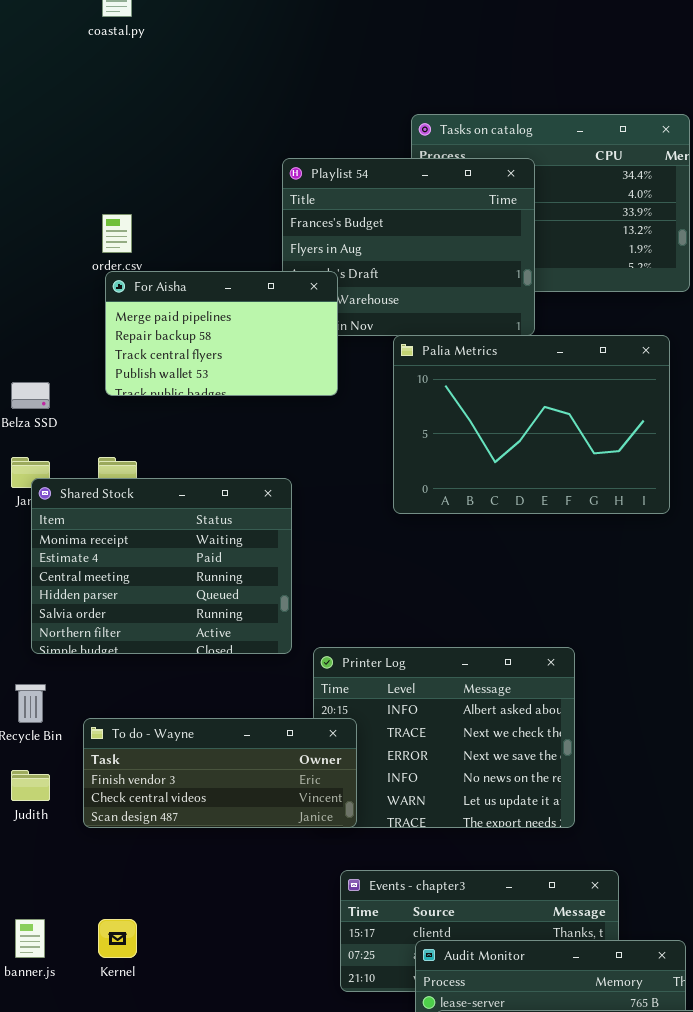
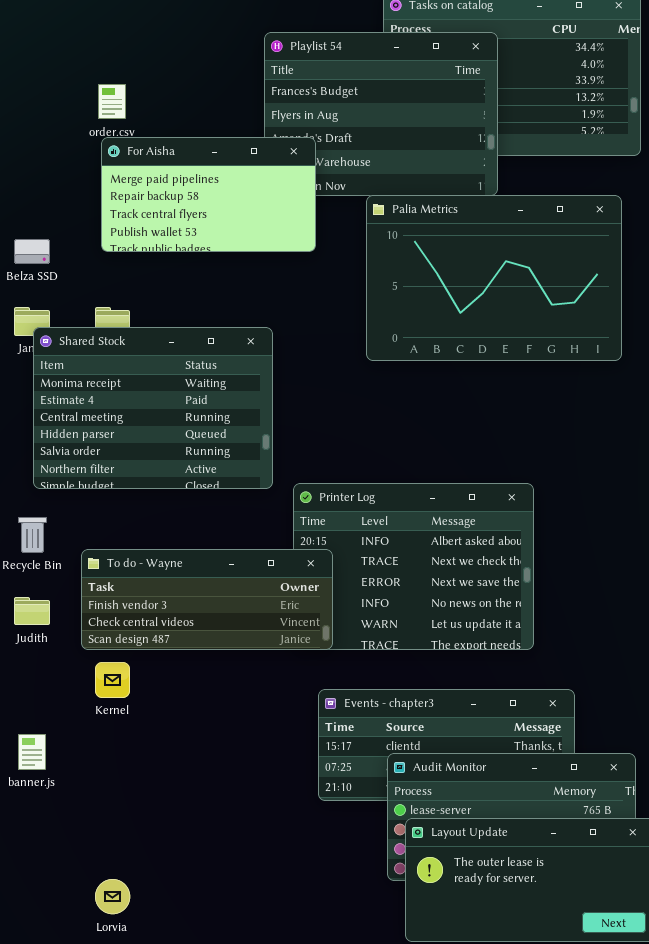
Kernel: [98,919,137,958] -> [95,662,130,698], moved

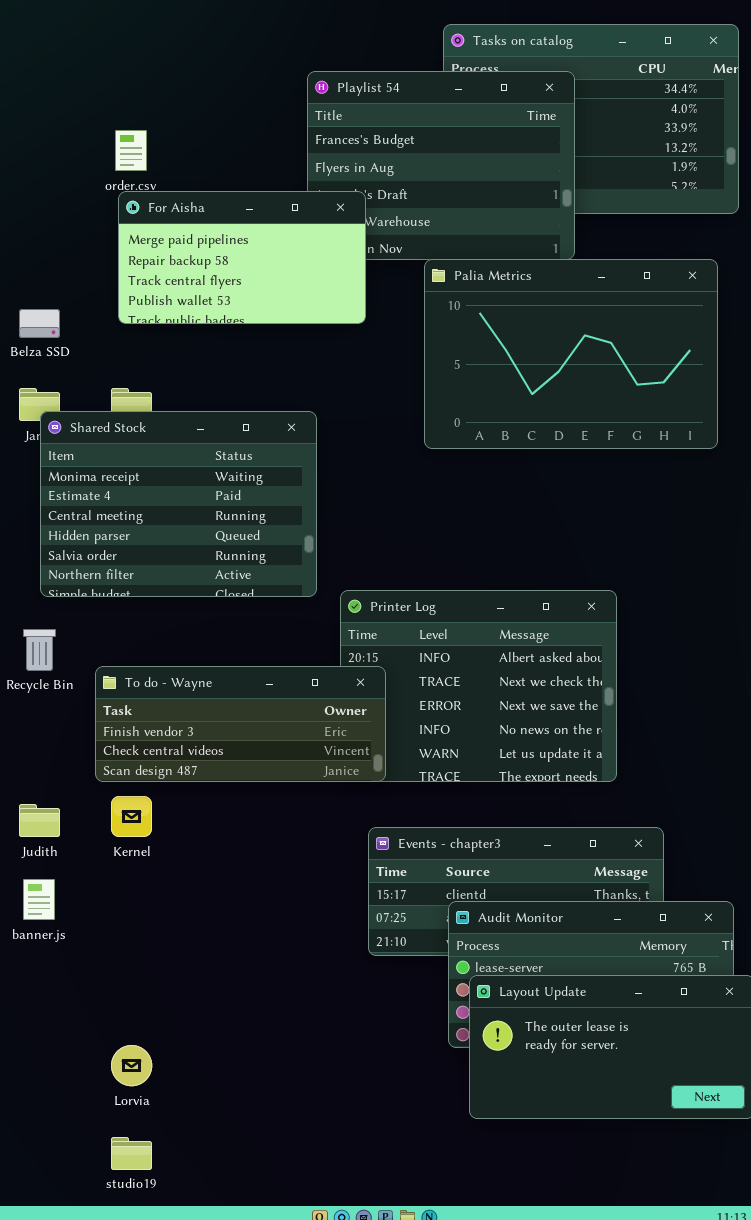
Judith: [14,597,50,625] -> [19,804,60,837], moved

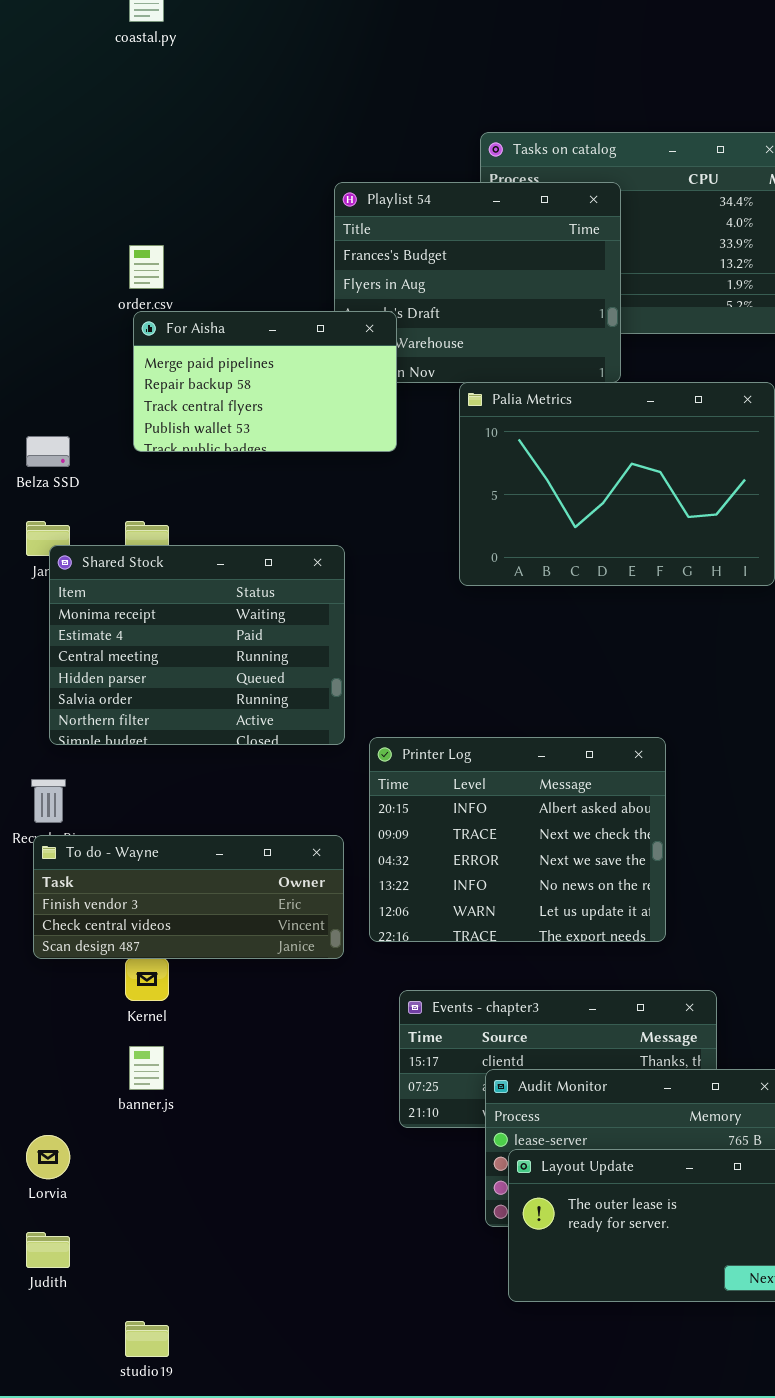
To do - Wayne: [95,666,386,782] -> [33,835,344,959], moved
Judith: [19,804,60,837] -> [26,1232,70,1268], moved
banner.js: [23,879,55,920] -> [129,1046,164,1090], moved
Lorvia: [111,1045,152,1086] -> [26,1135,70,1179], moved

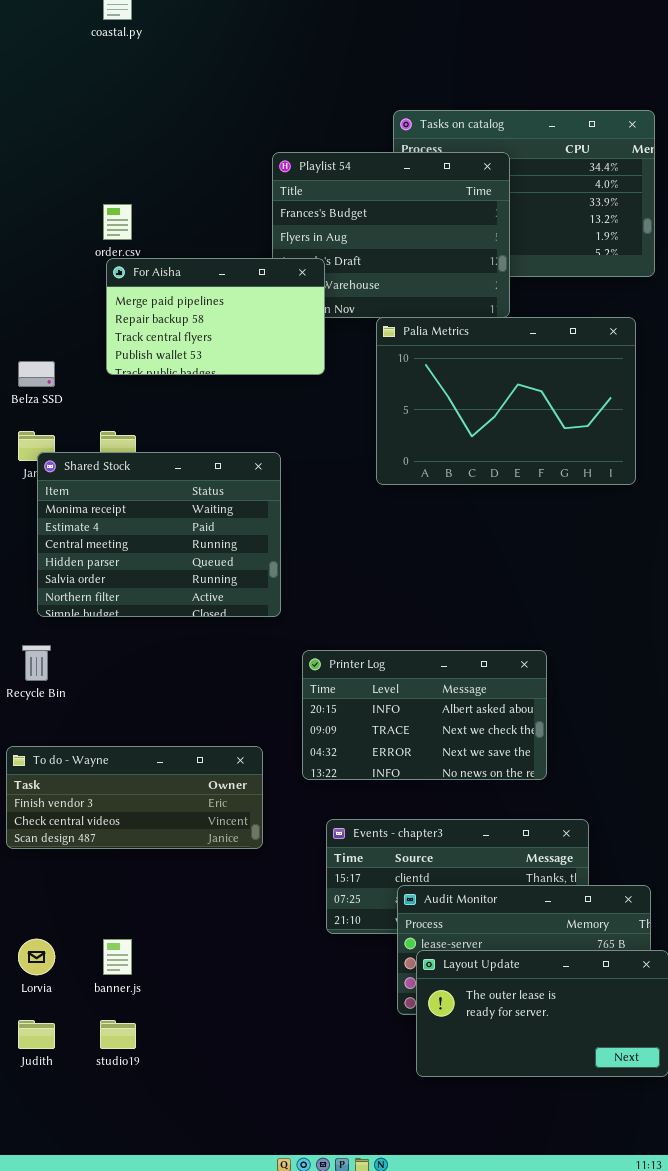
Printer Log: [369,737,666,942] -> [302,650,547,780], resized
To do - Wayne: [33,835,344,959] -> [6,746,263,849], moved
banner.js: [129,1046,164,1090] -> [103,939,132,975], moved
studio19: [125,1321,169,1357] -> [100,1020,136,1049], moved

